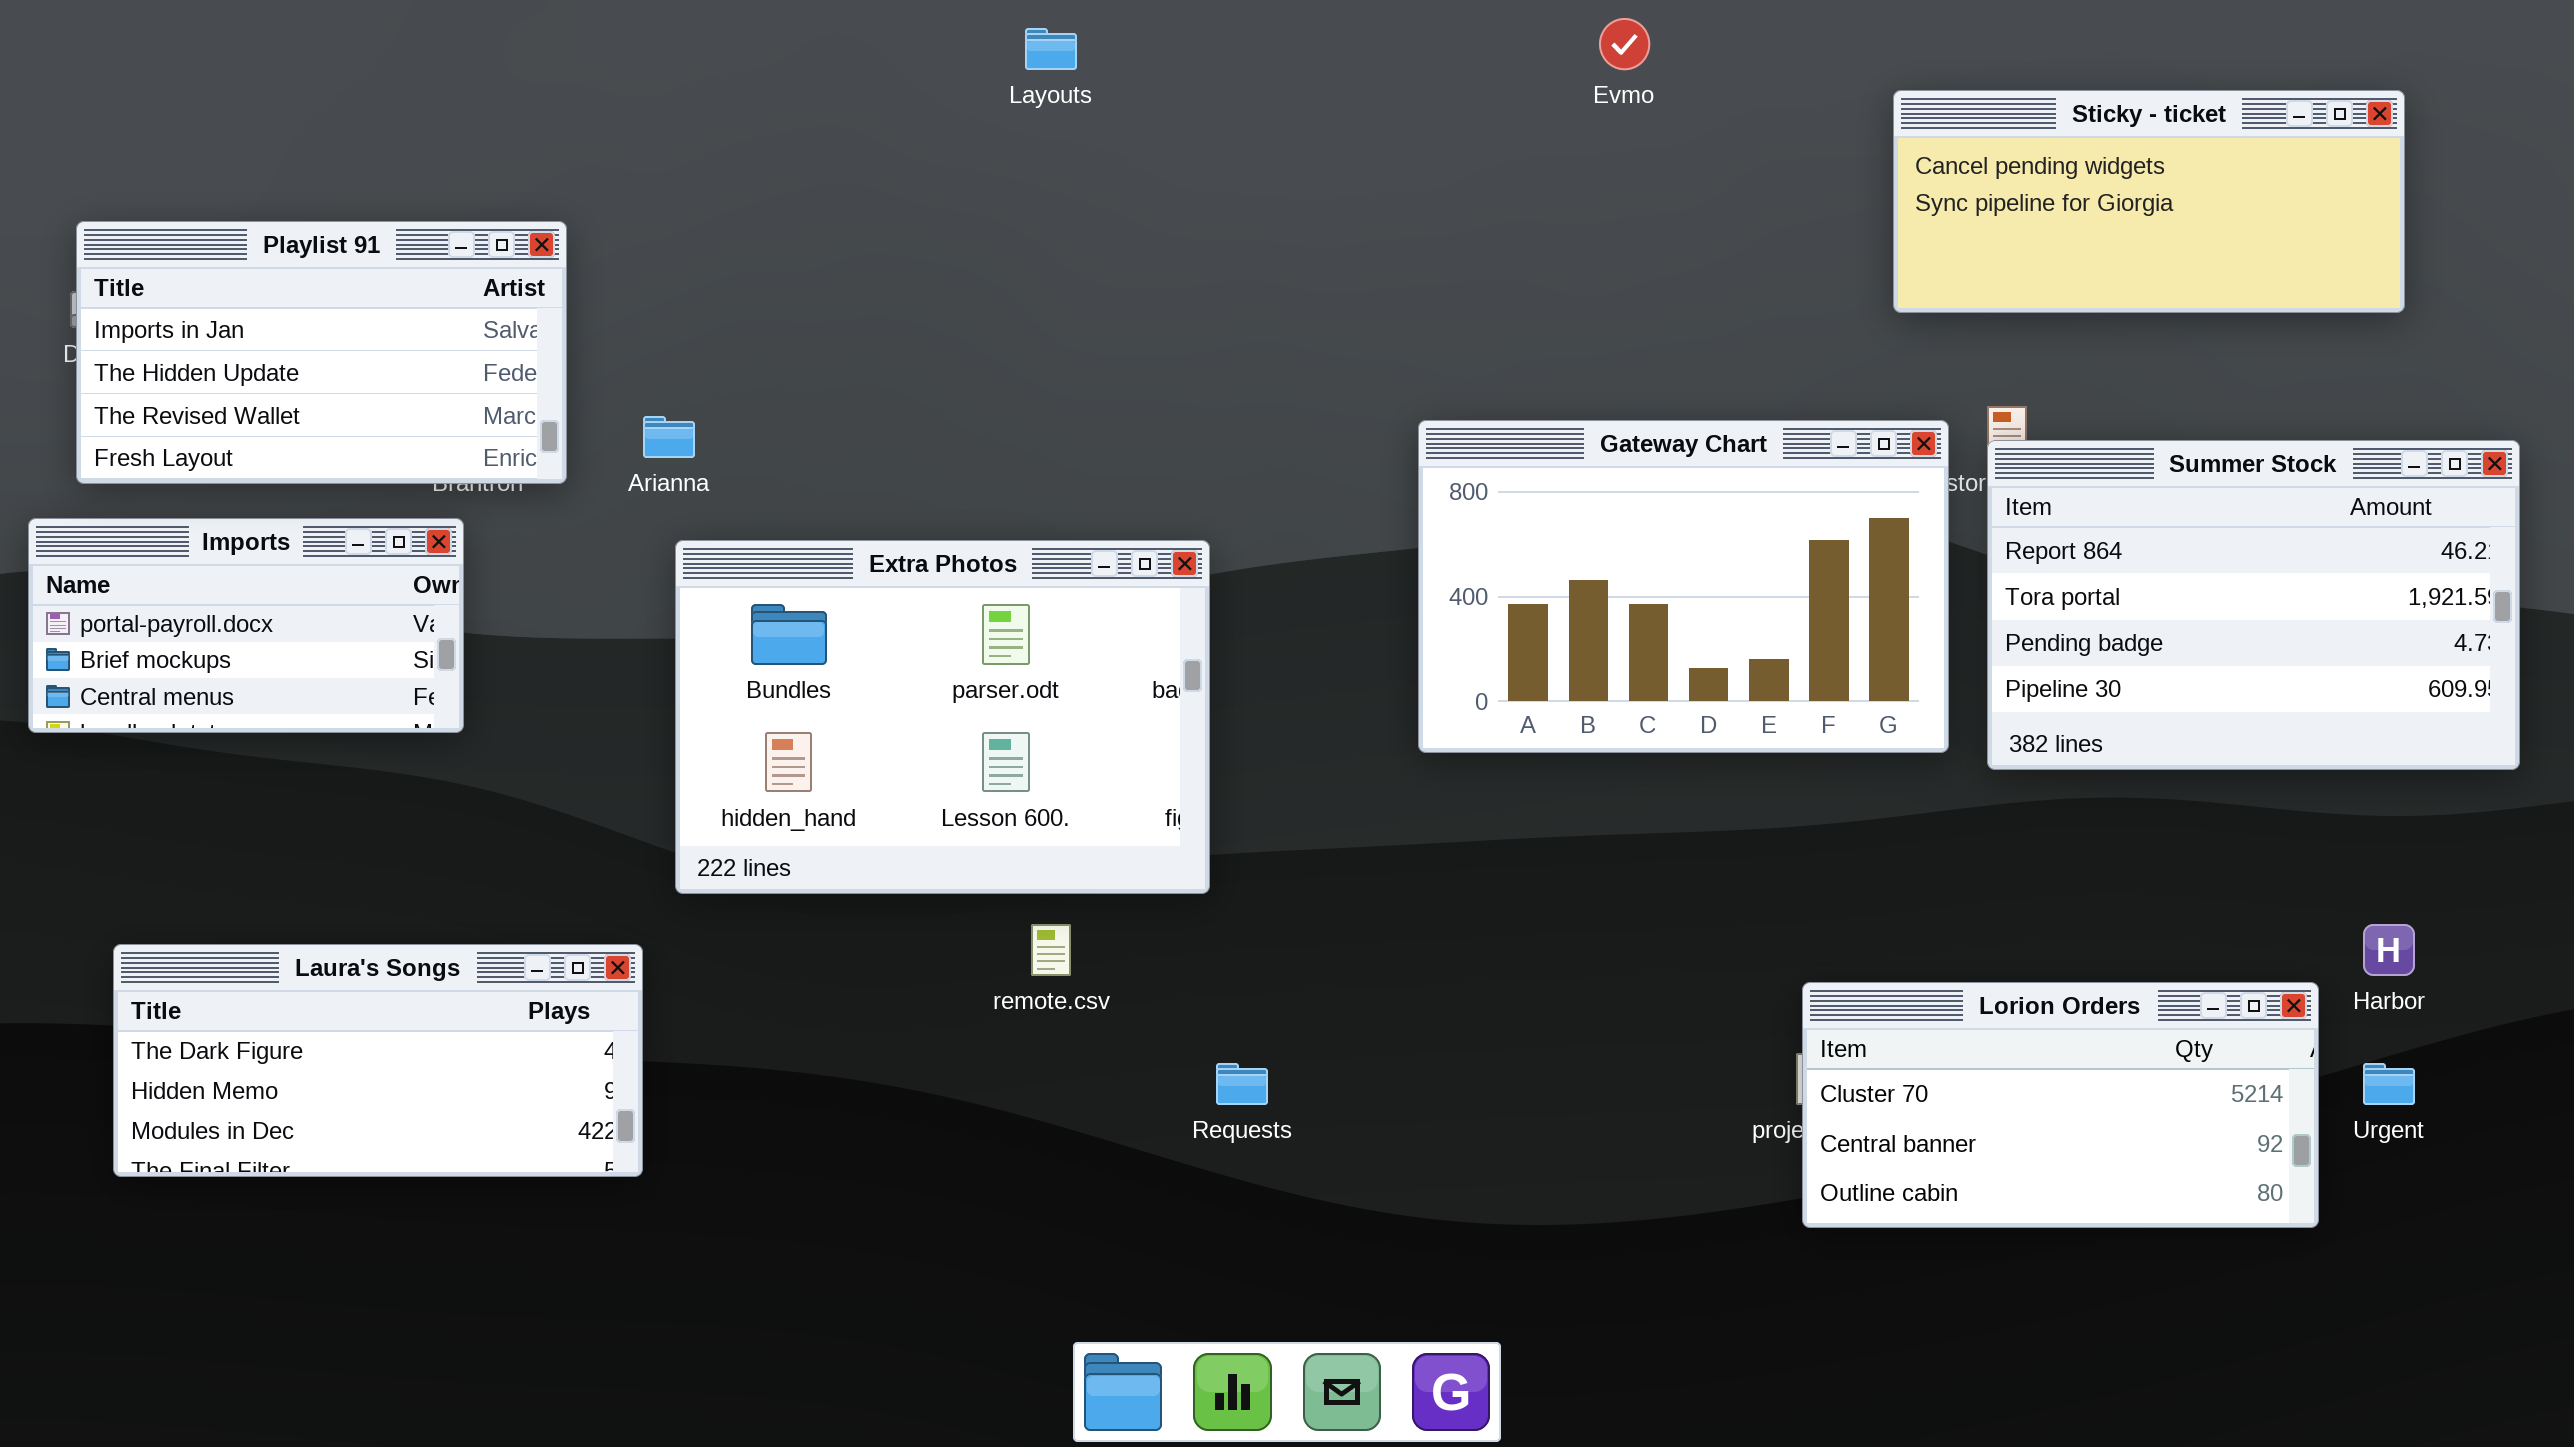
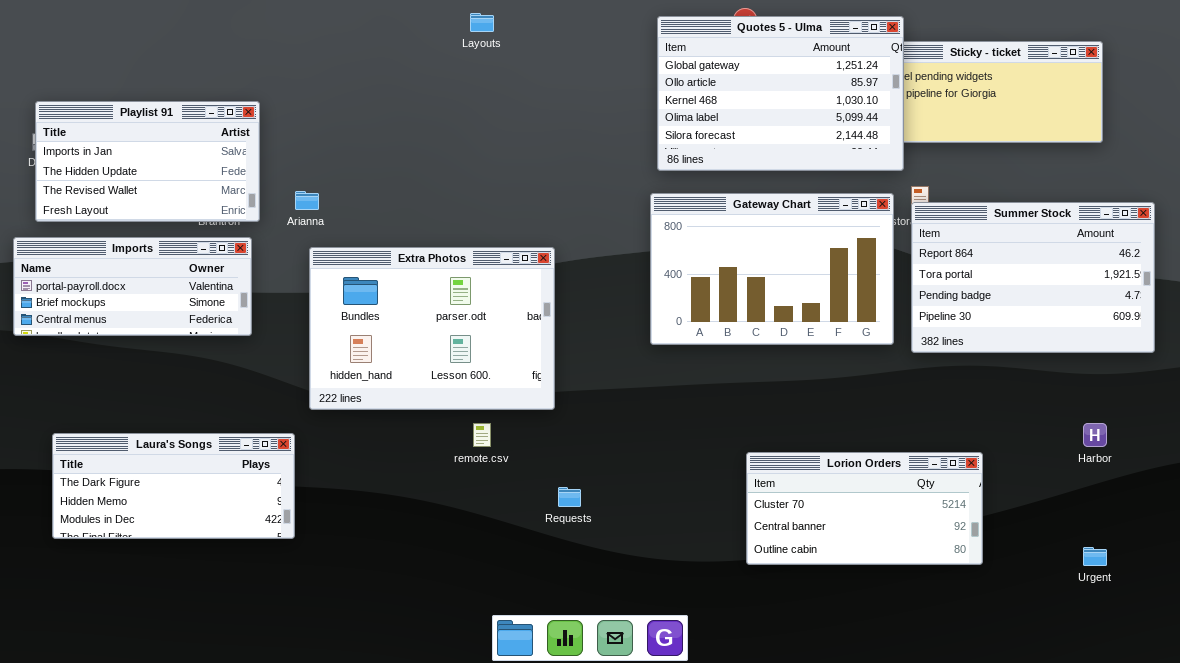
Quotes 5 - Ulma: none -> [657,16,904,171], opened
Imports: [28,518,464,733] -> [13,237,252,336], resized
Lorion Orders: [1802,982,2319,1228] -> [746,452,983,565], moved
Urgent: [2363,1063,2415,1105] -> [1083,547,1107,566], moved

